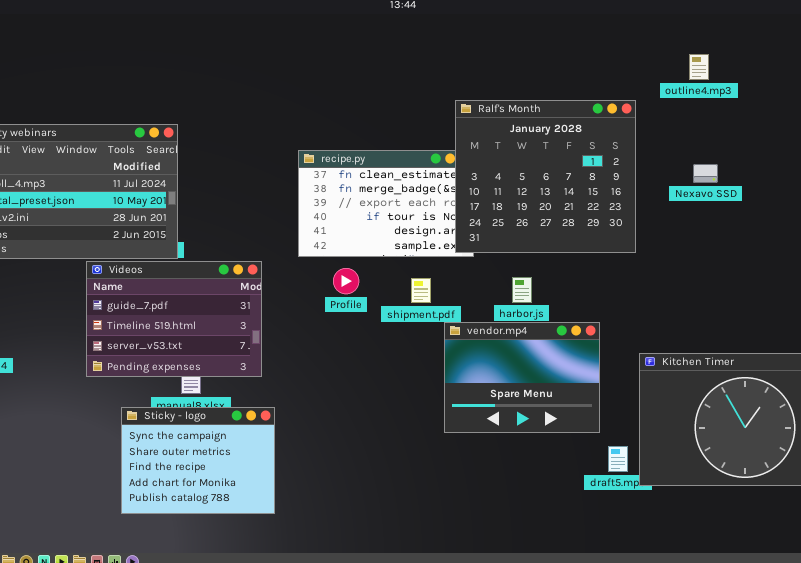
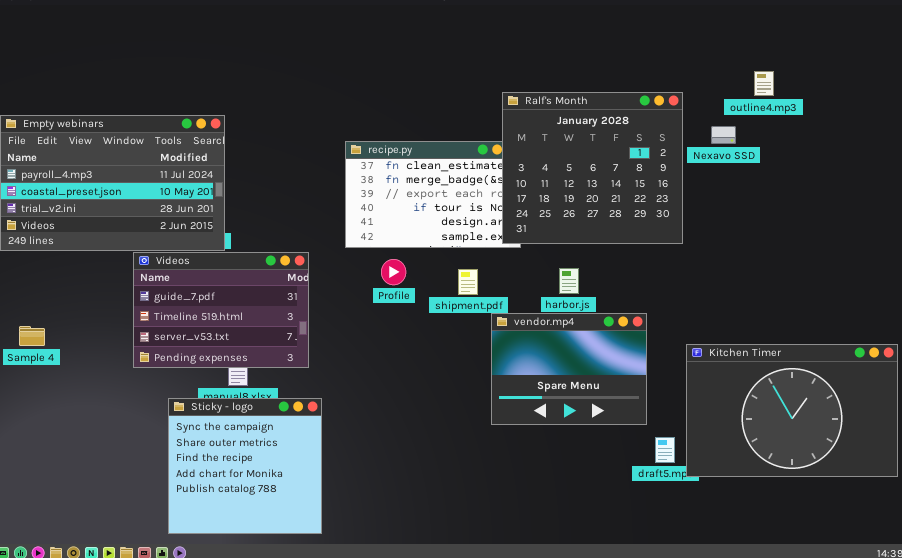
outline4.mp3: [689,54,709,80] -> [754,71,774,96], moved
Nexavo SSD: [693,164,718,183] -> [711,126,736,144], moved
Sticky - logo: [121,407,275,514] -> [168,398,322,534], resized

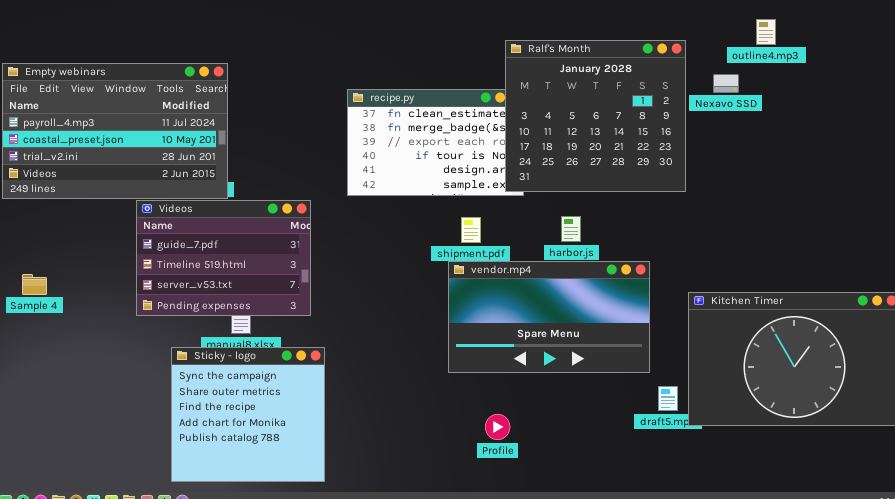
Profile: [381,259,406,285] -> [485,414,510,440], moved
vendor.mp4: [491,313,647,425] -> [448,261,650,373], resized

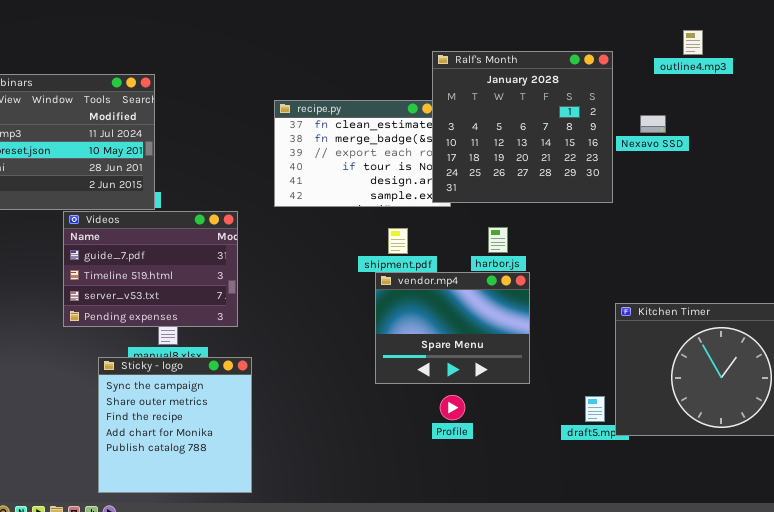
Nexavo SSD: [713,74,739,93] -> [640,115,666,133], moved
vendor.mp4: [448,261,650,373] -> [375,272,530,384], resized
Profile: [485,414,510,440] -> [440,395,465,420], moved

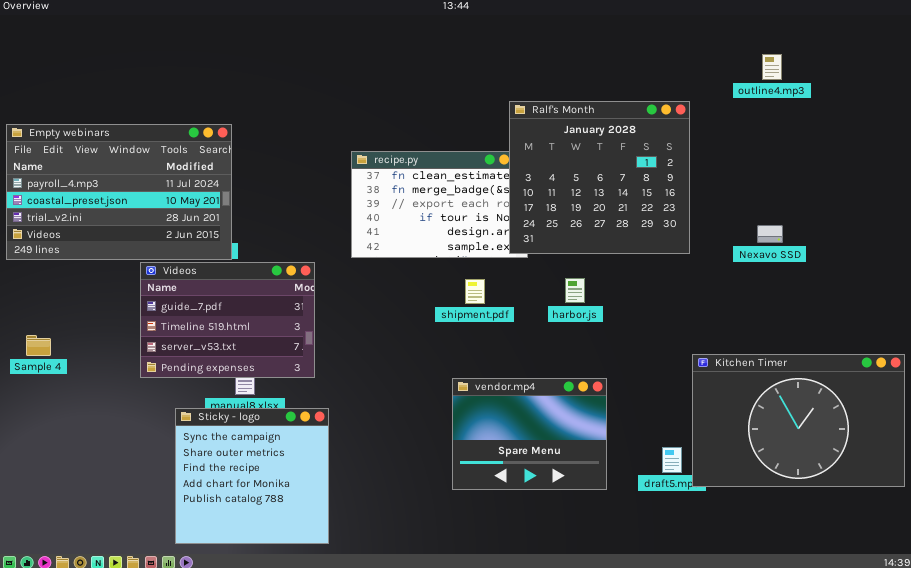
outline4.mp3: [683,30,703,55] -> [762,54,782,80], moved
Nexavo SSD: [640,115,666,133] -> [757,225,783,243], moved
vendor.mp4: [375,272,530,384] -> [452,378,607,490], moved

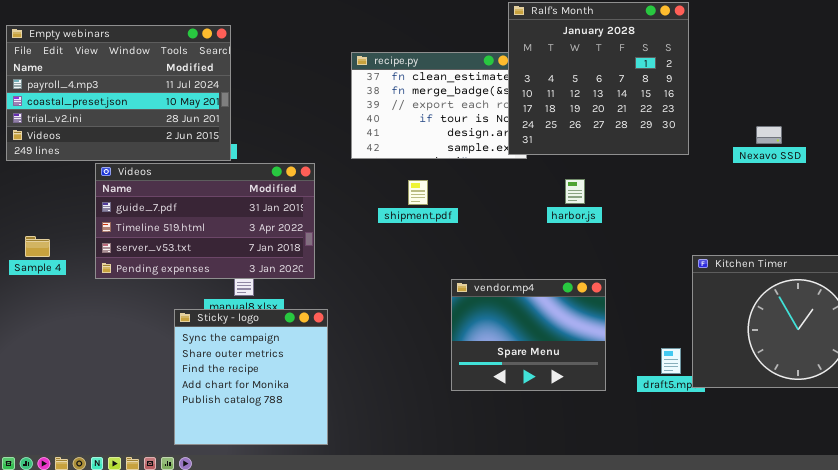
Videos: [140,262,315,378] -> [95,163,315,279], resized
shipment.pdf: [465,279,485,304] -> [408,180,428,205], moved

